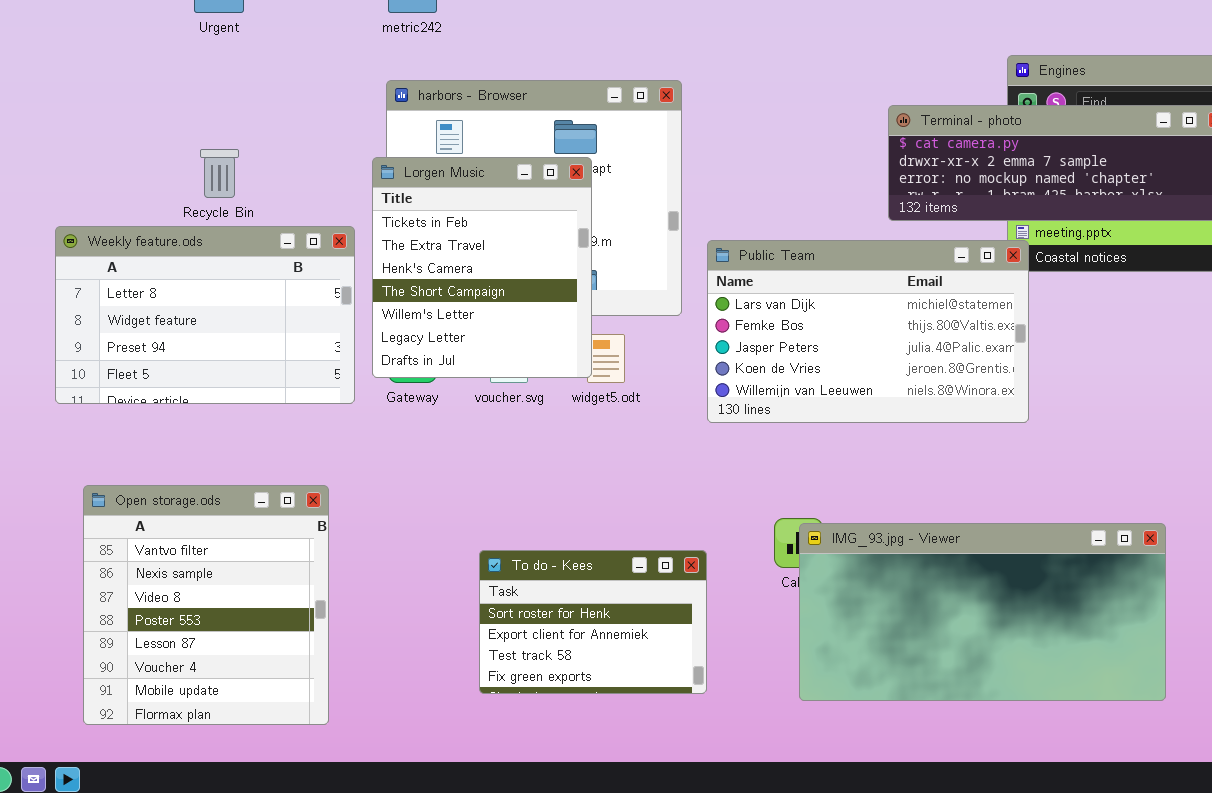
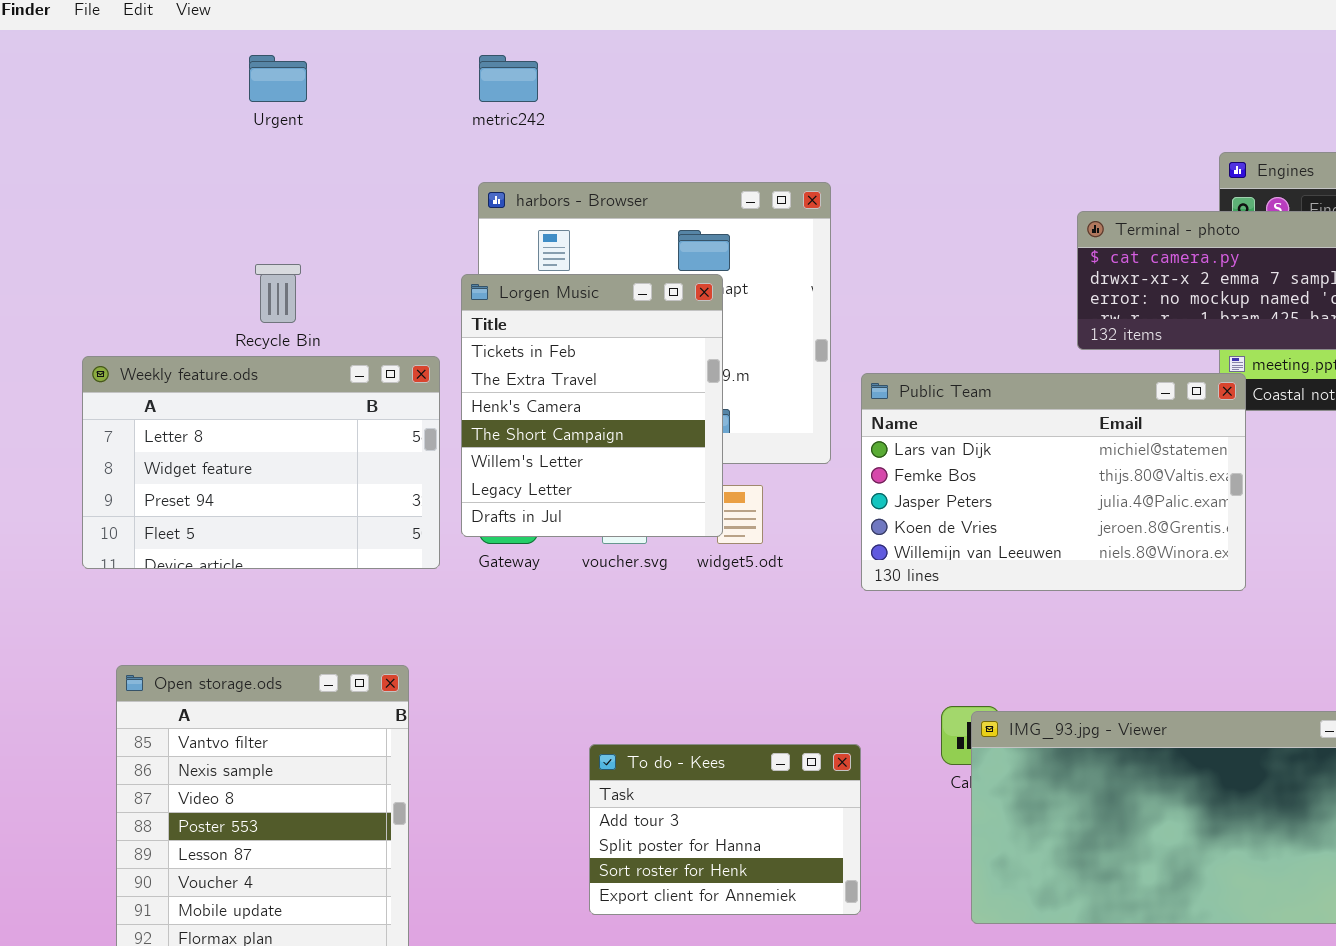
To do - Kees: [479,550,707,694] -> [589,744,861,915], scrolled up 2 rows

